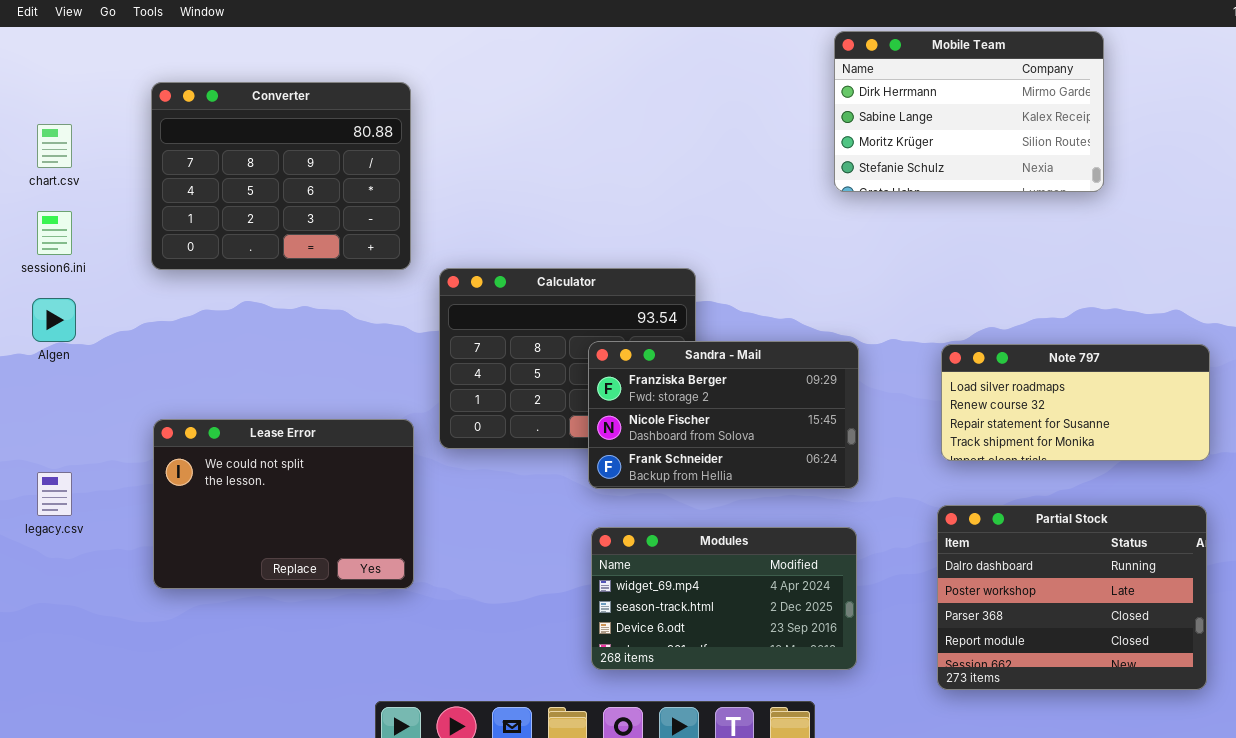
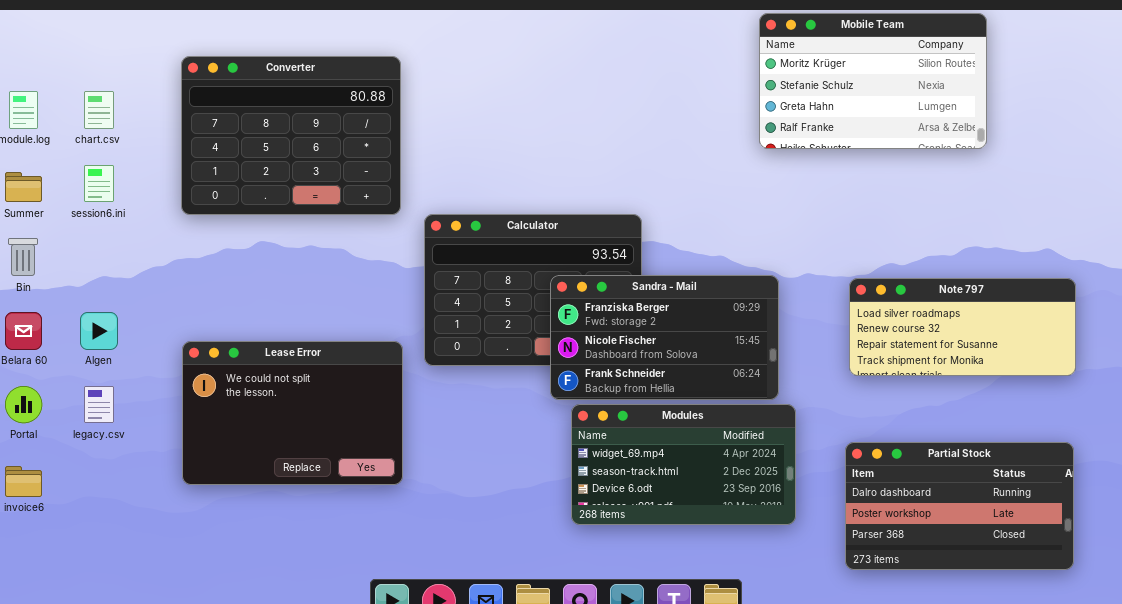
Mobile Team: [834,31,1104,192] -> [759,13,987,149], scrolled down 2 rows
Algen: [32,298,76,342] -> [80,312,118,350], moved
Partial Stock: [937,505,1207,690] -> [845,442,1074,570], resized
Modules: [591,527,857,670] -> [571,404,796,525], moved

